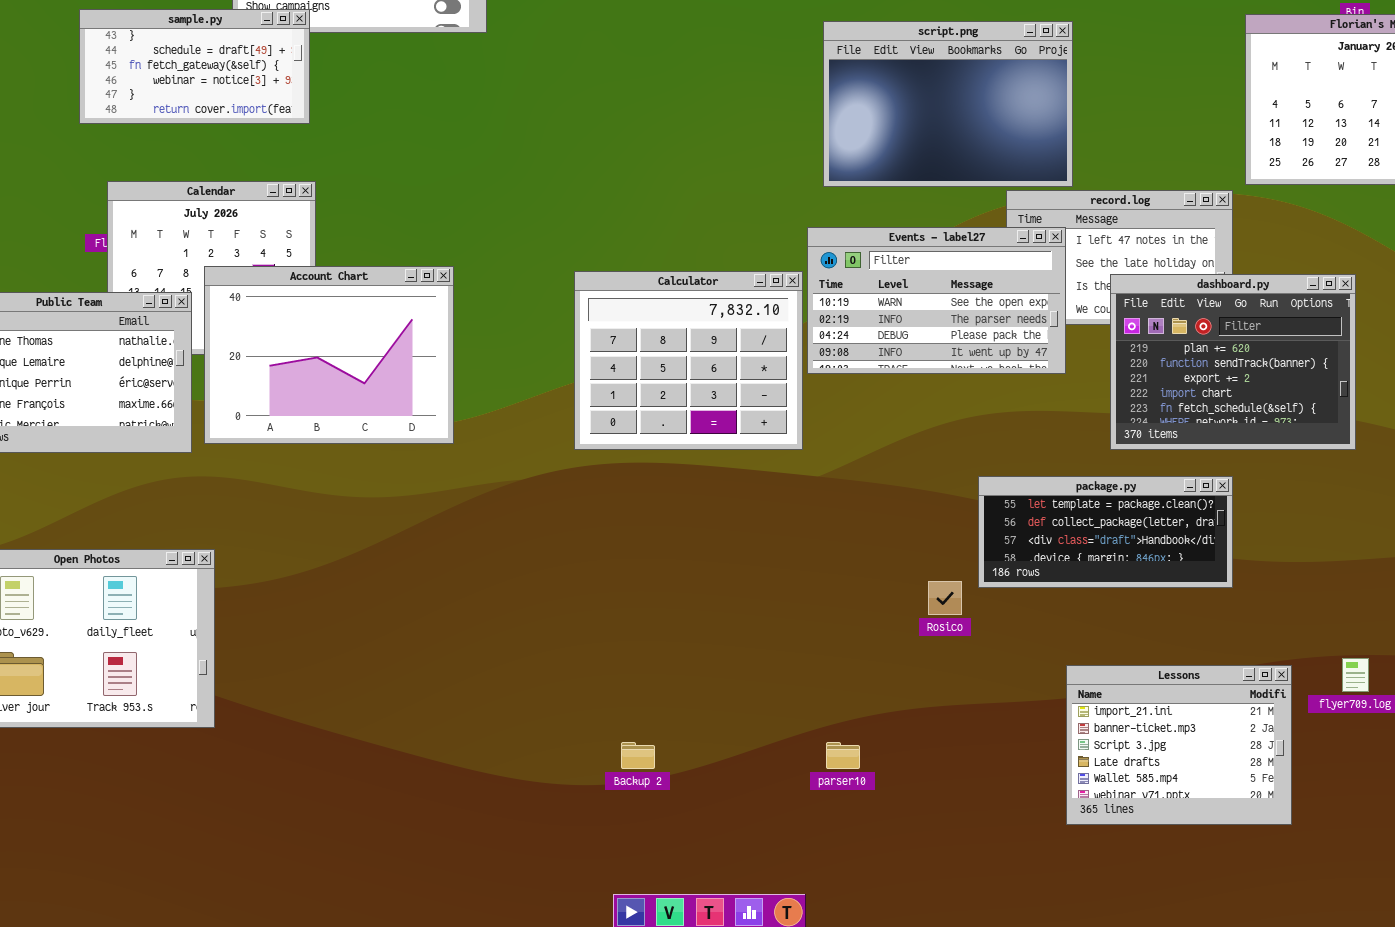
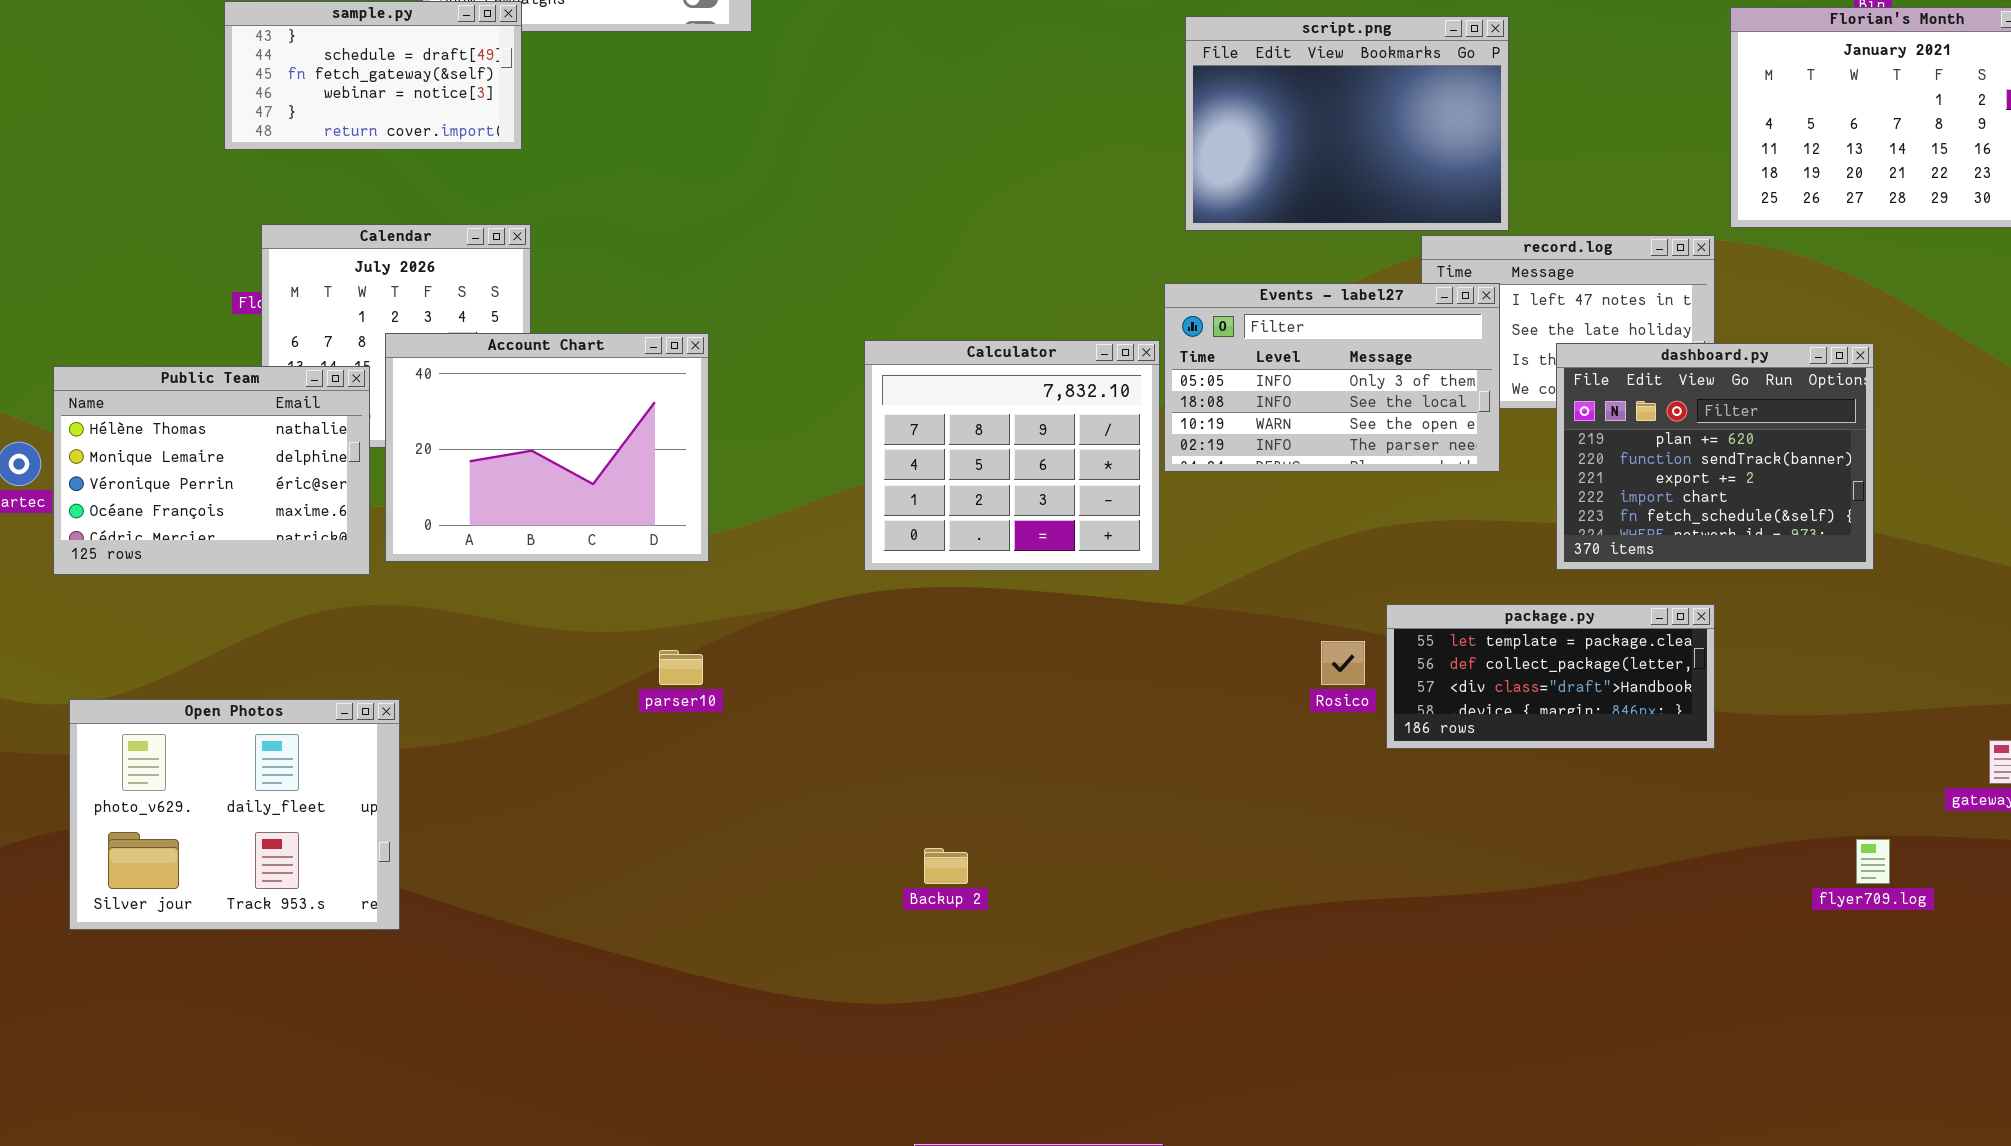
Events - label27: [807,227,1066,374] -> [1164,283,1500,472], scrolled up 2 rows
Rosico: [928,581,962,615] -> [1321,641,1365,685], moved
Lessons: [1066,665,1292,825] -> none, closed
Backup 2: [621,742,655,769] -> [924,848,968,884], moved
parser10: [826,742,860,769] -> [659,650,703,685], moved

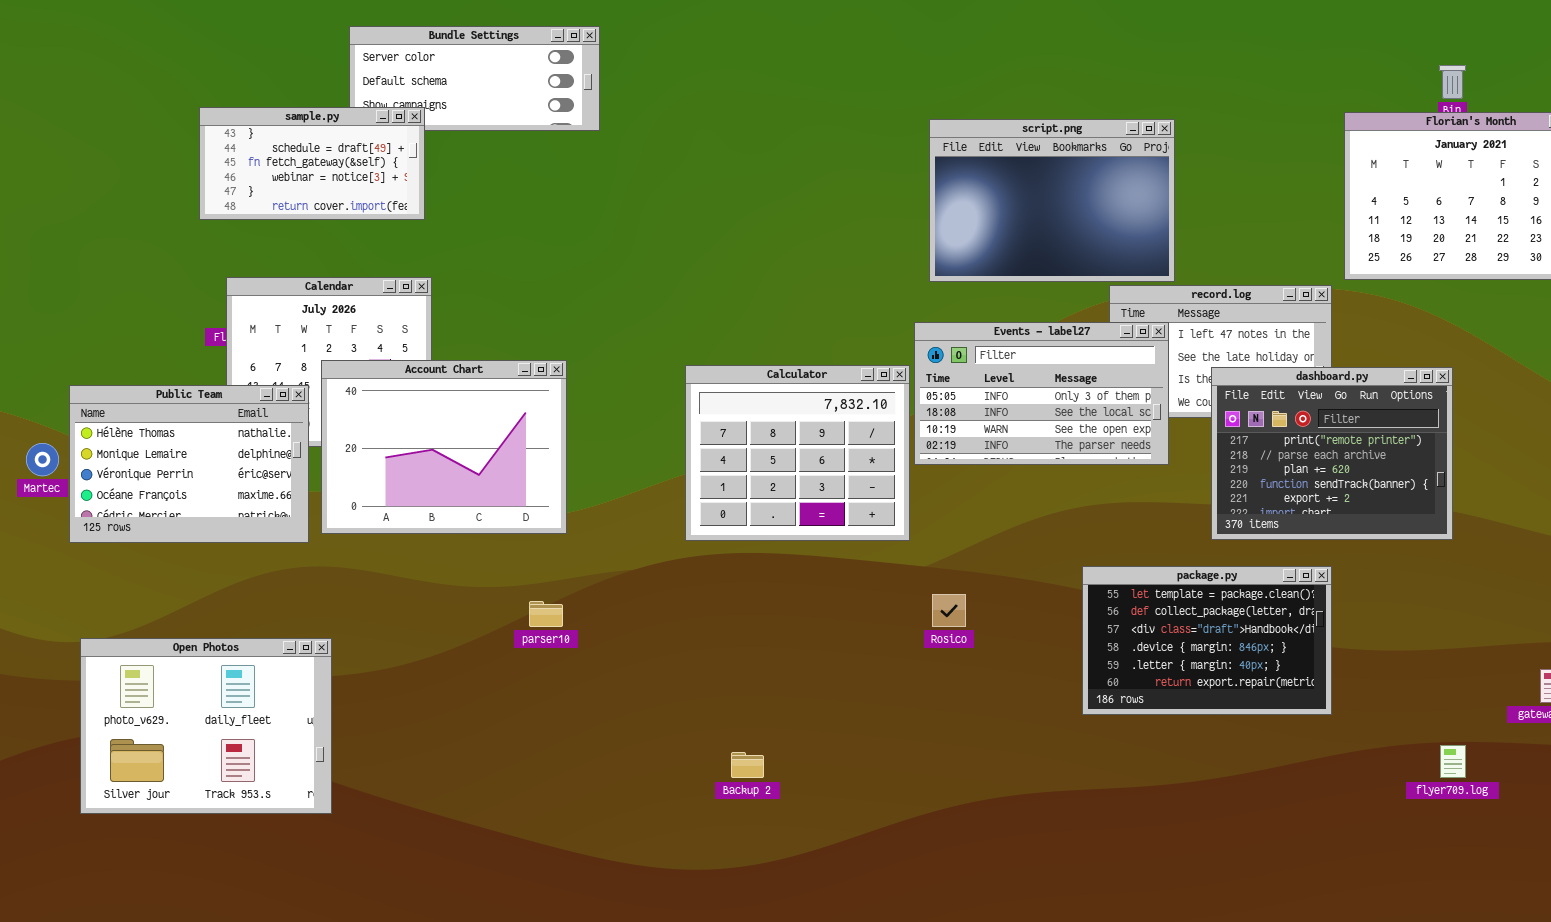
dashboard.py: [1556,343,1874,570] -> [1211,367,1453,540], scrolled up 2 rows
package.py: [1386,604,1715,749] -> [1082,566,1332,715], resized
Rosico: [1321,641,1365,685] -> [932,594,966,627], moved

